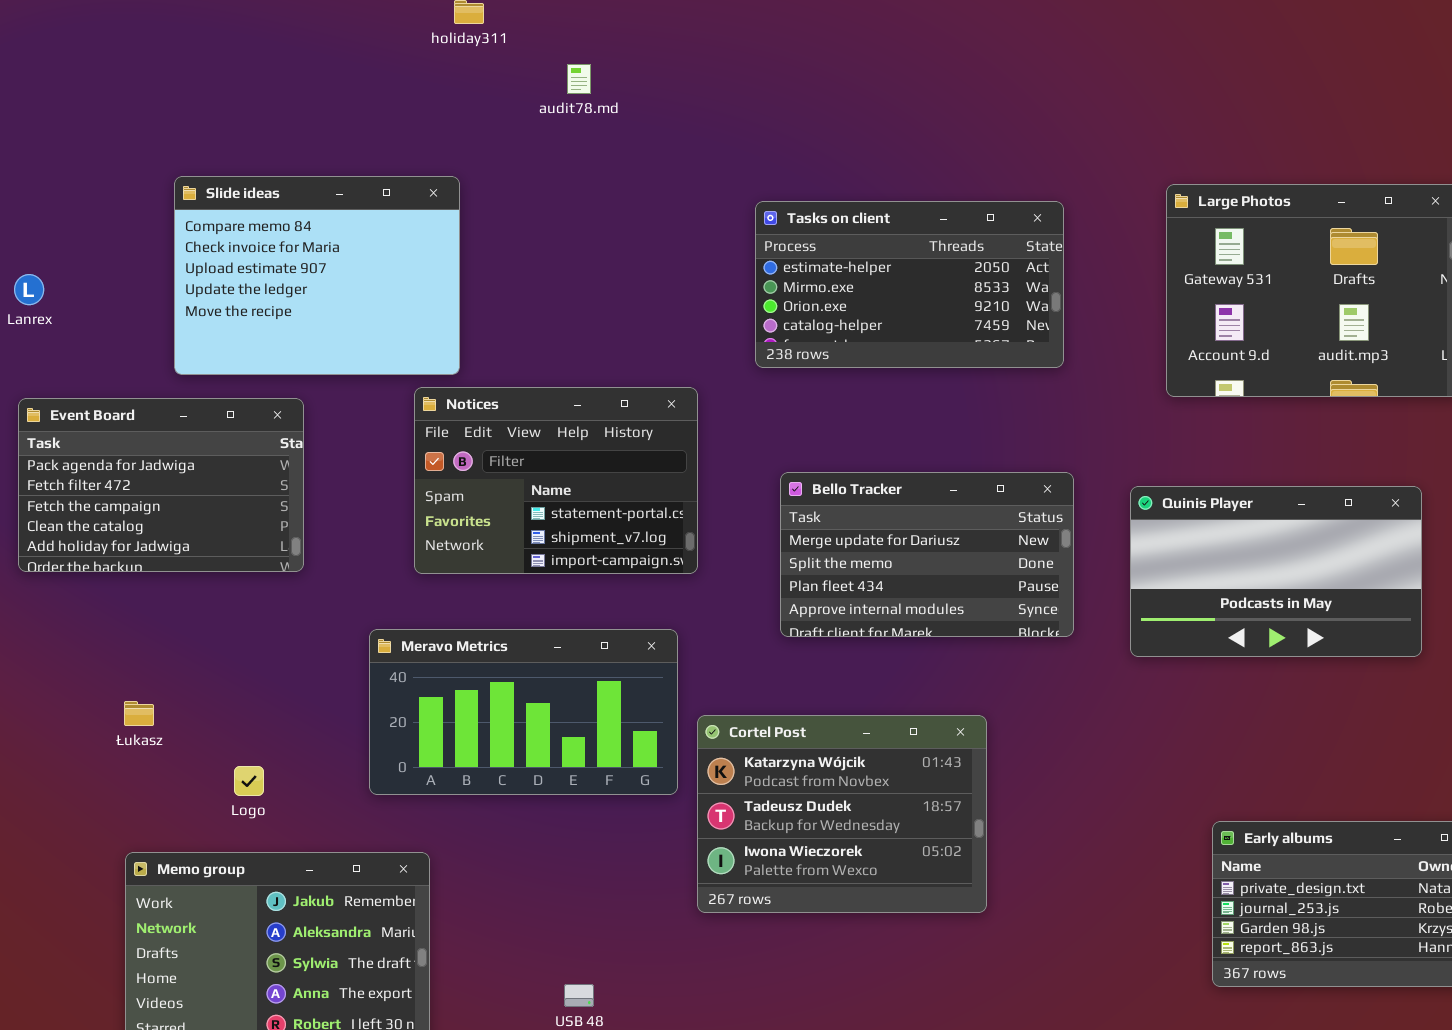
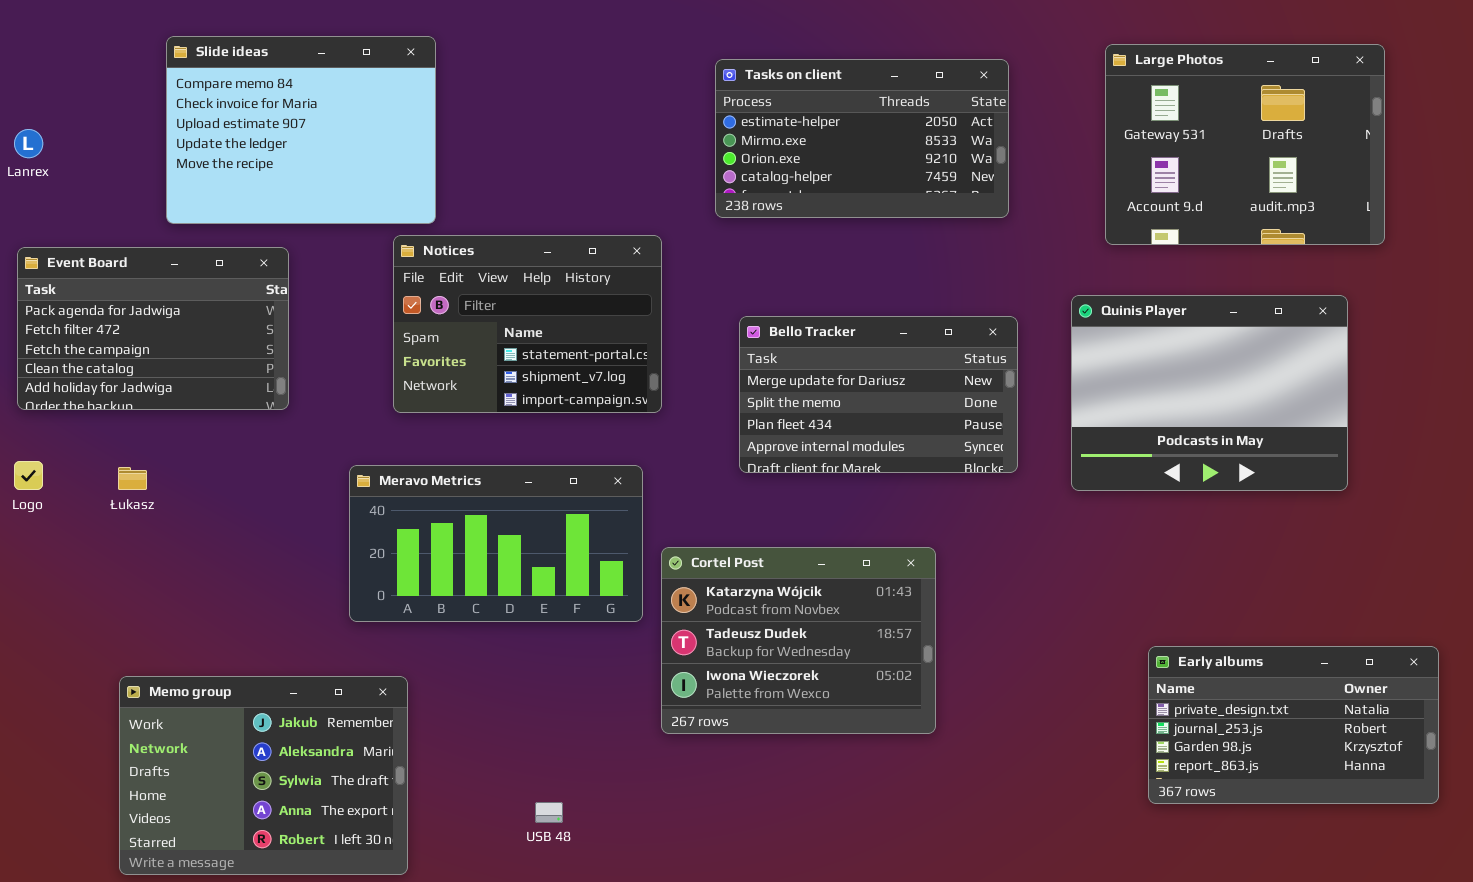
Quinis Player: [1130,486,1422,657] -> [1071,295,1348,491], resized
Łukasz: [124,701,154,726] -> [118,467,147,490], moved
Logo: [234,766,264,796] -> [14,461,43,490], moved

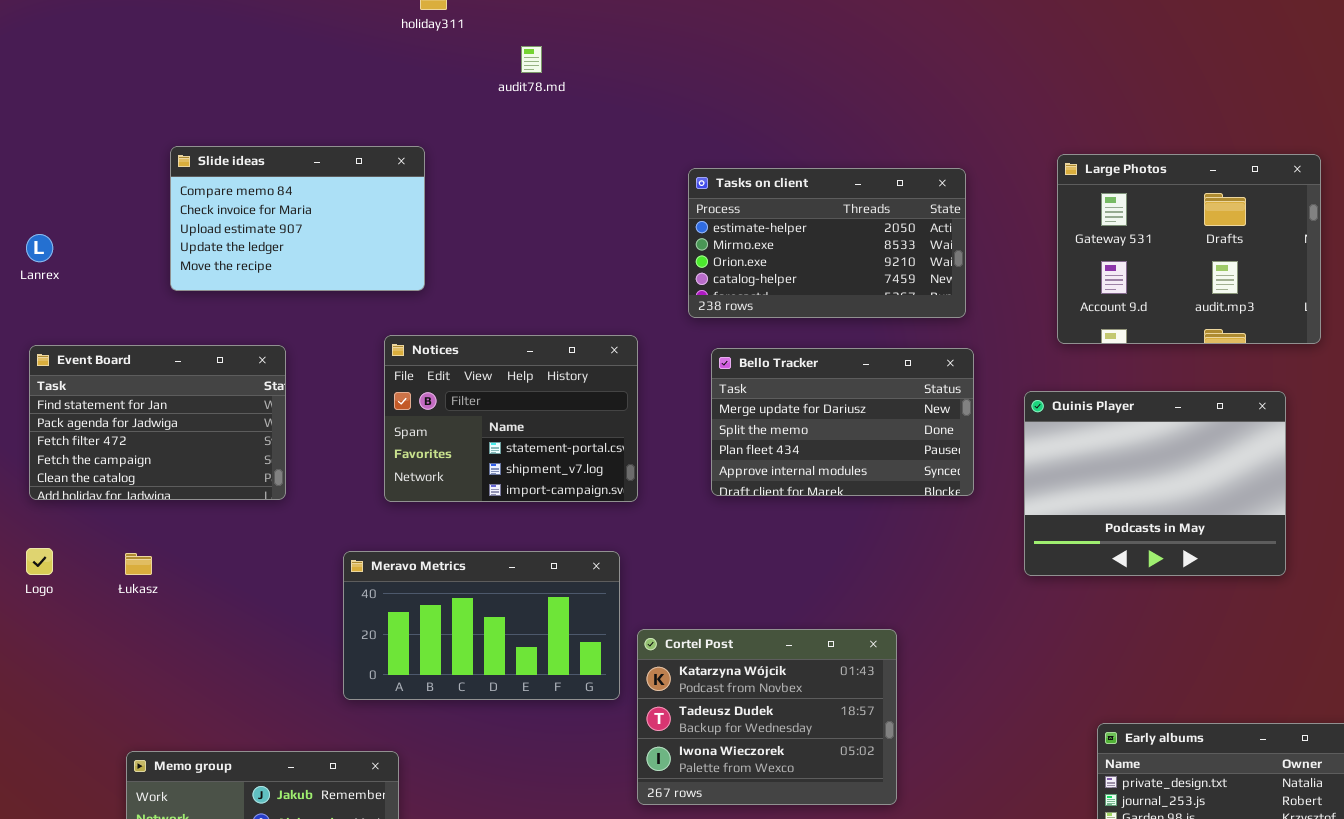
Slide ideas: [166,36,436,224] -> [170,146,425,291], resized
Event Board: [17,247,289,410] -> [29,345,286,500], scrolled up 1 row
Bello Tracker: [739,316,1018,473] -> [711,348,974,496], moved

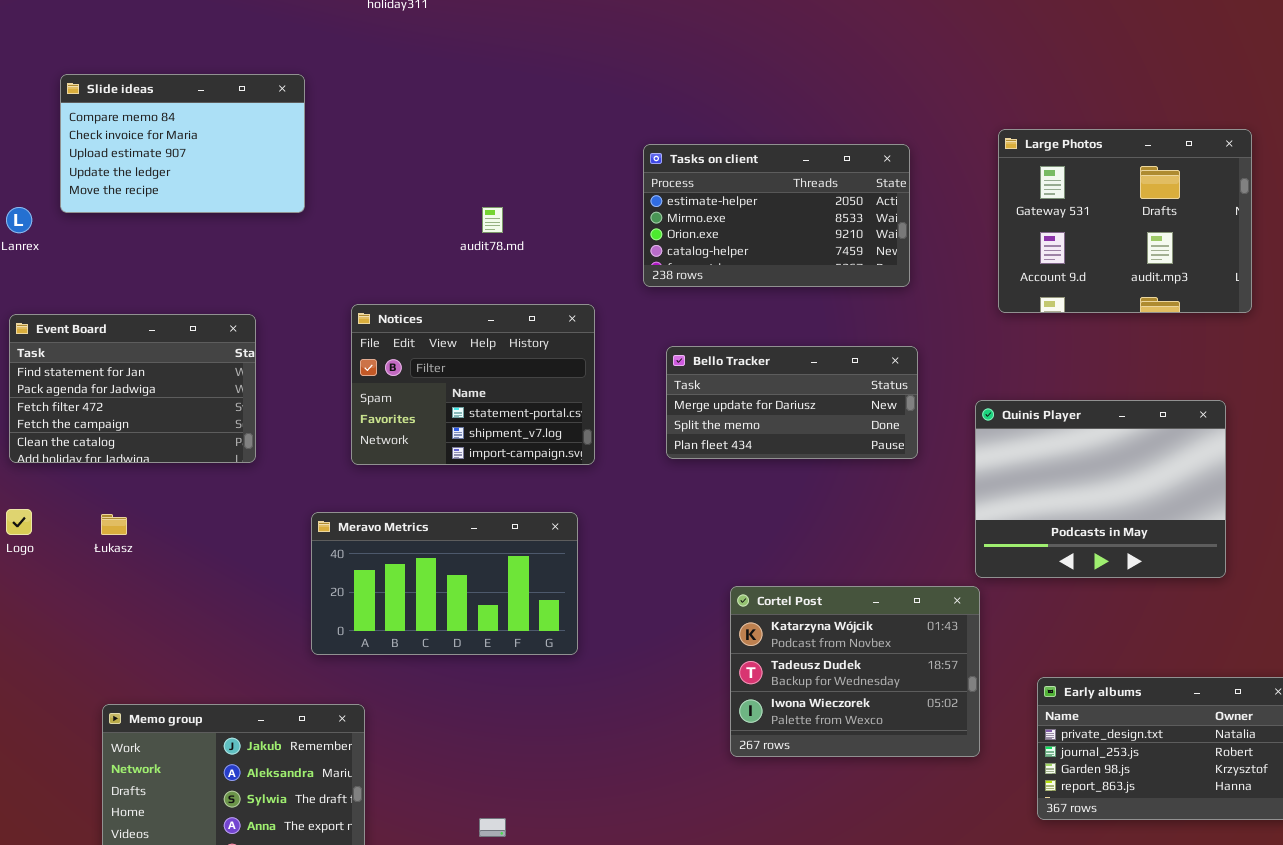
audit78.md: [521,46,542,73] -> [482,207,503,233], moved
Slide ideas: [170,146,425,291] -> [60,74,305,213], moved
Bello Tracker: [711,348,974,496] -> [666,346,918,459], resized
Quinis Player: [1024,391,1286,576] -> [975,400,1226,578], moved
Cortel Post: [637,629,897,805] -> [730,586,980,757], moved

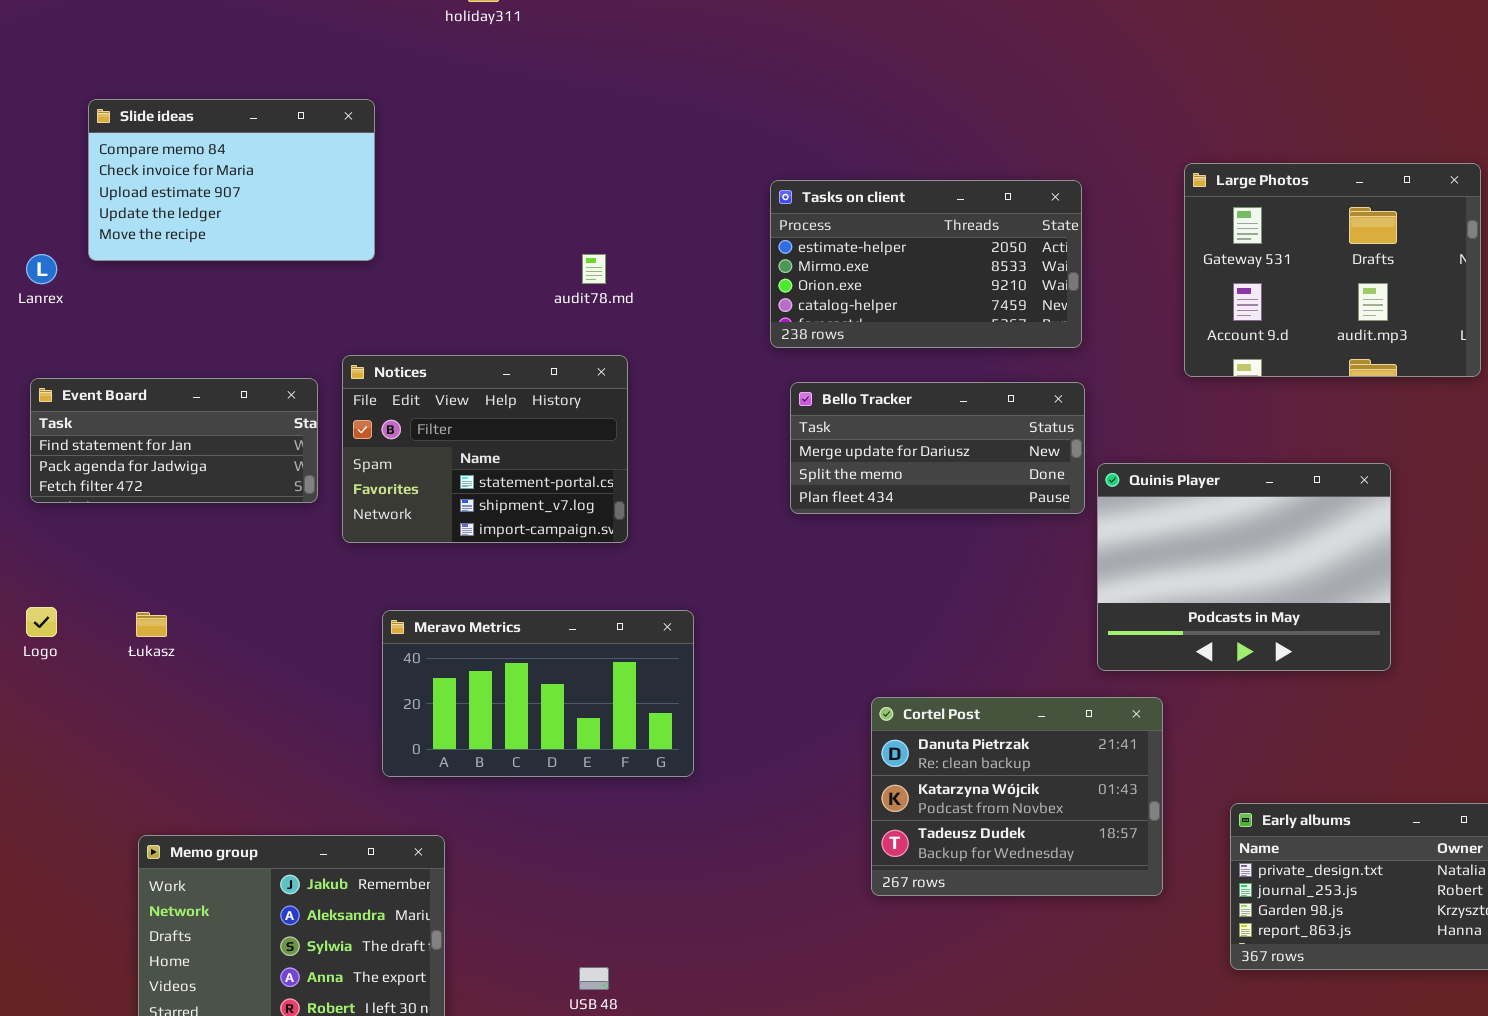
Notices: [351,304,595,465] -> [342,355,628,543], moved
Event Board: [9,314,256,463] -> [30,378,318,503], resized
Bello Tracker: [666,346,918,459] -> [790,382,1085,514], moved
Quinis Player: [975,400,1226,578] -> [1097,463,1391,671], moved
Cortel Post: [730,586,980,757] -> [871,697,1163,896], scrolled up 1 row

